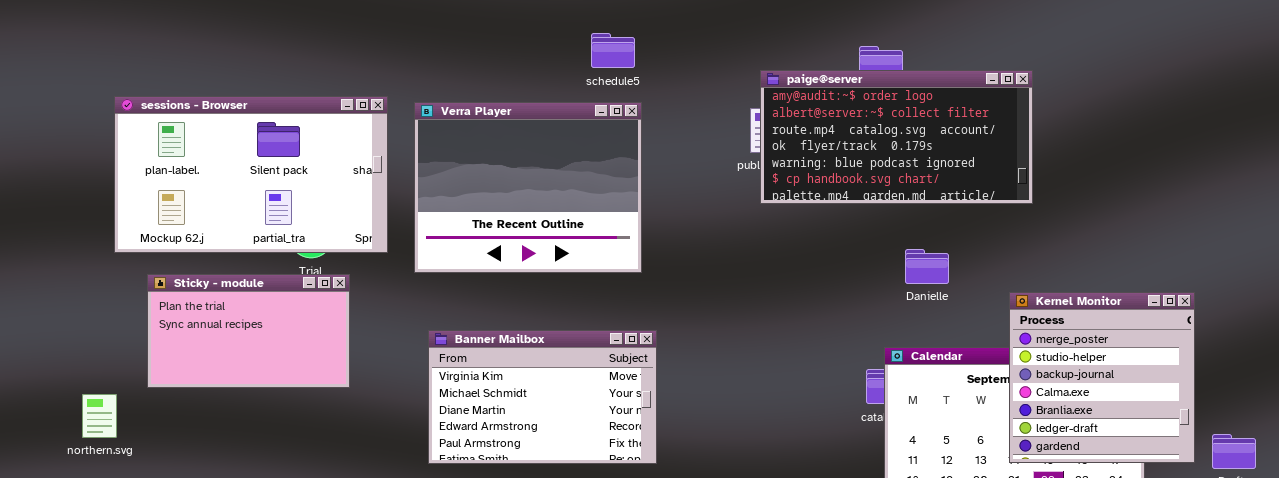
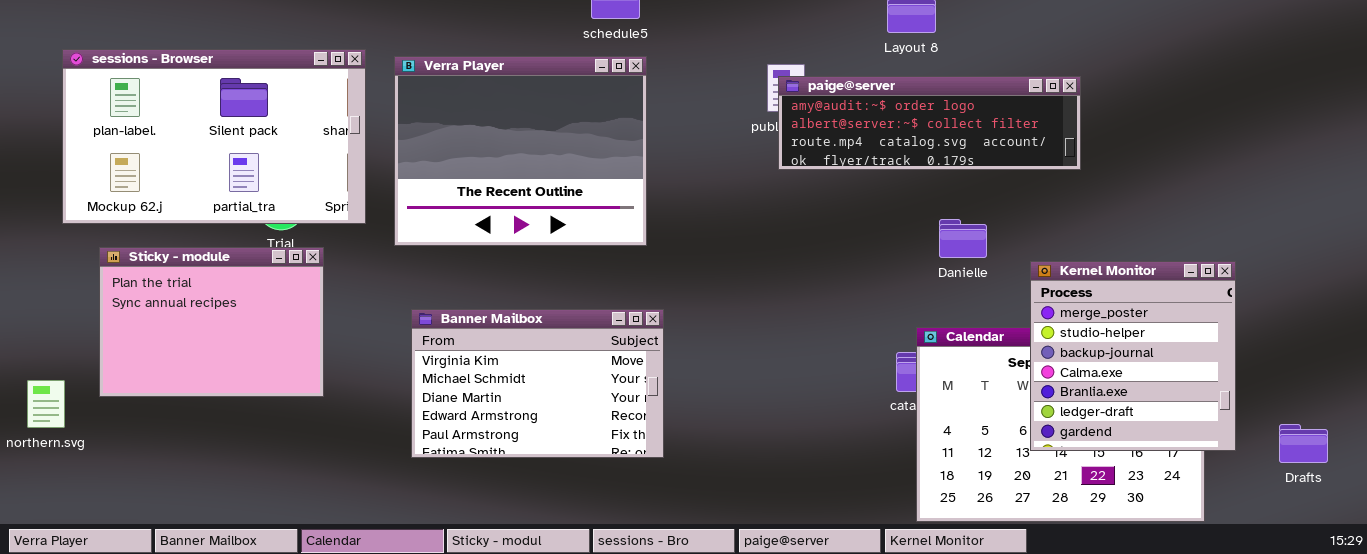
paige@server: [760,70,1033,204] -> [778,76,1081,170], resized
Sticky - module: [147,274,350,388] -> [99,247,324,397], resized
Kernel Monitor: [1009,292,1195,463] -> [1030,261,1236,451], moved

